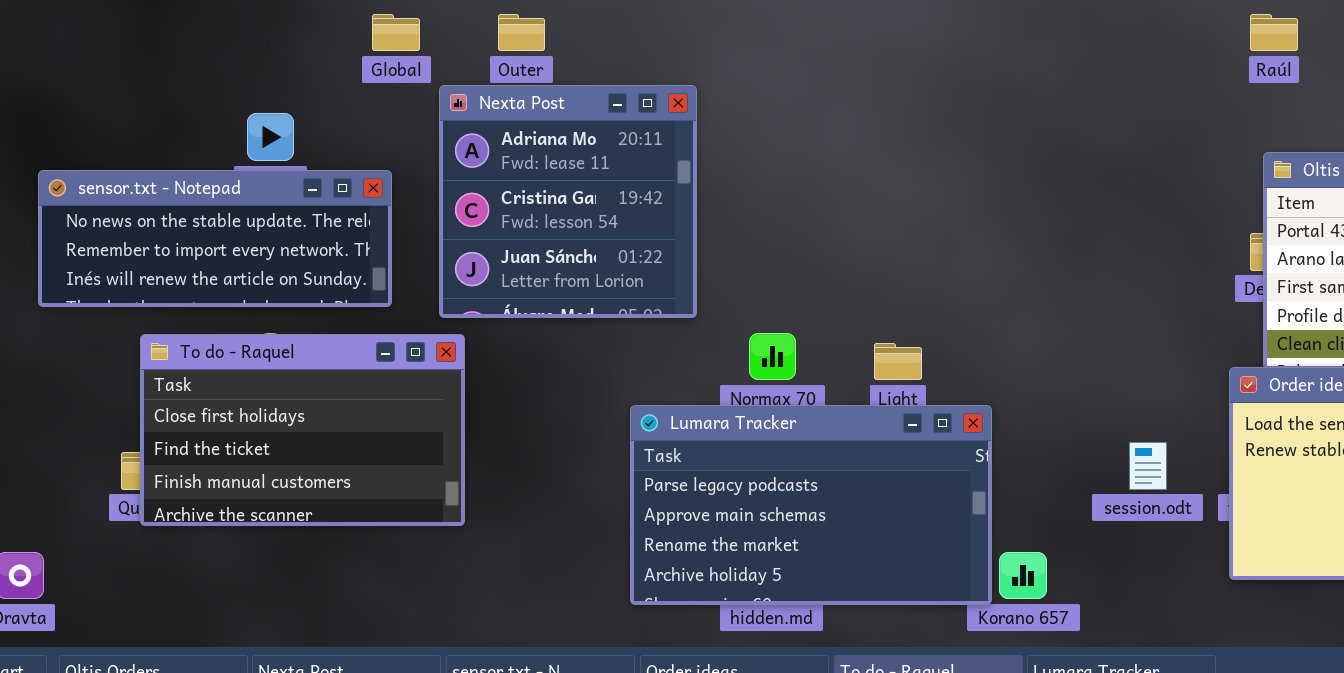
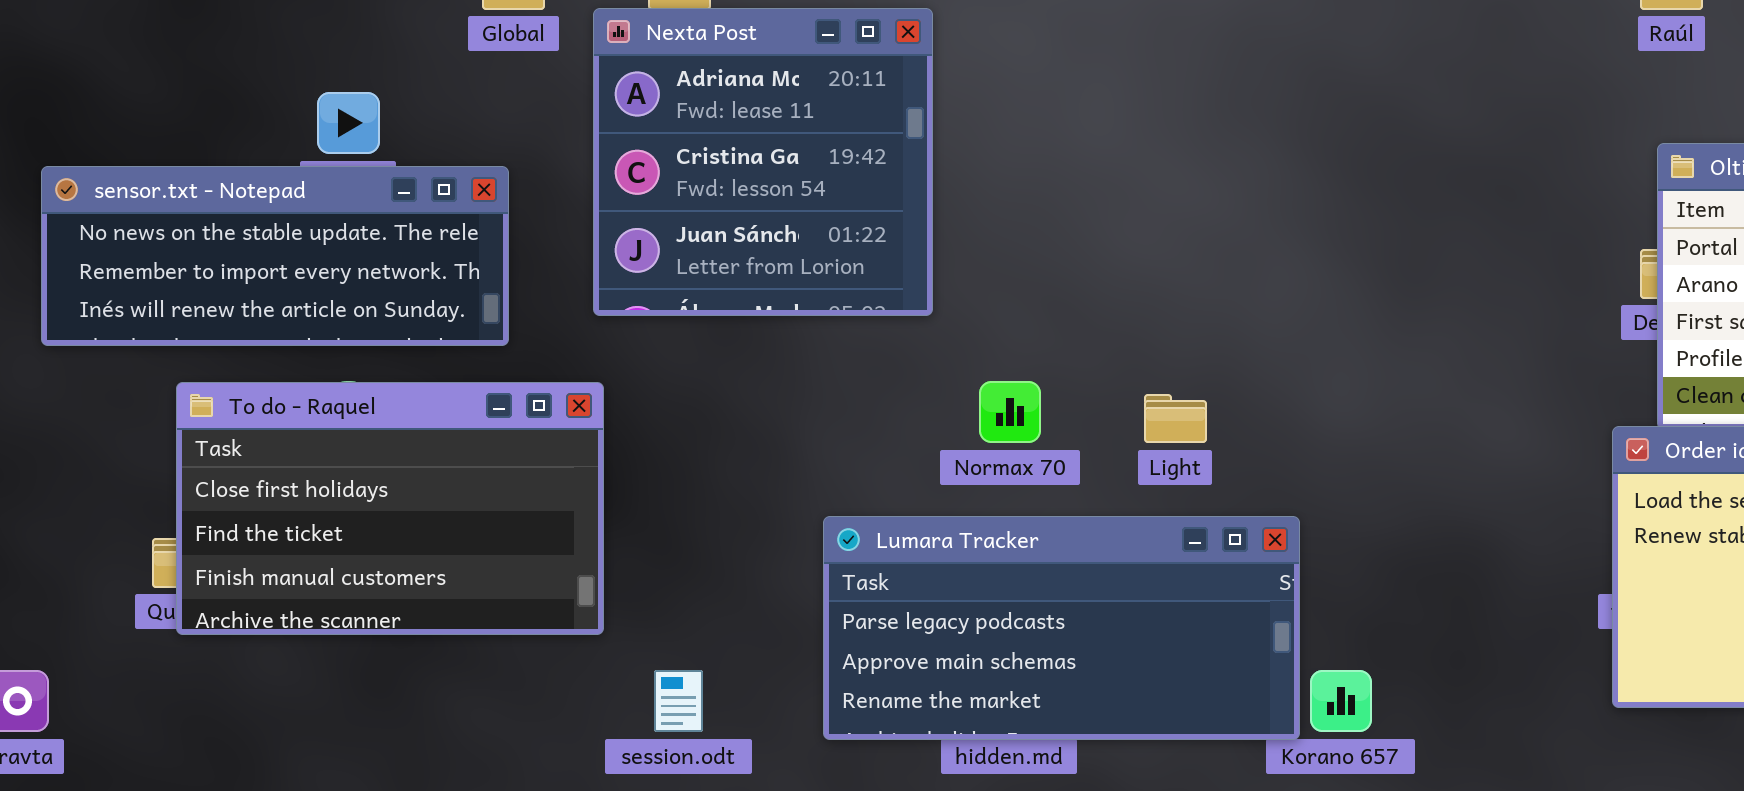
Nexta Post: [439,85,697,318] -> [593,8,933,316], moved
Lumara Tracker: [630,405,992,605] -> [823,516,1300,740], resized
session.odt: [1129,442,1167,490] -> [654,670,703,732], moved

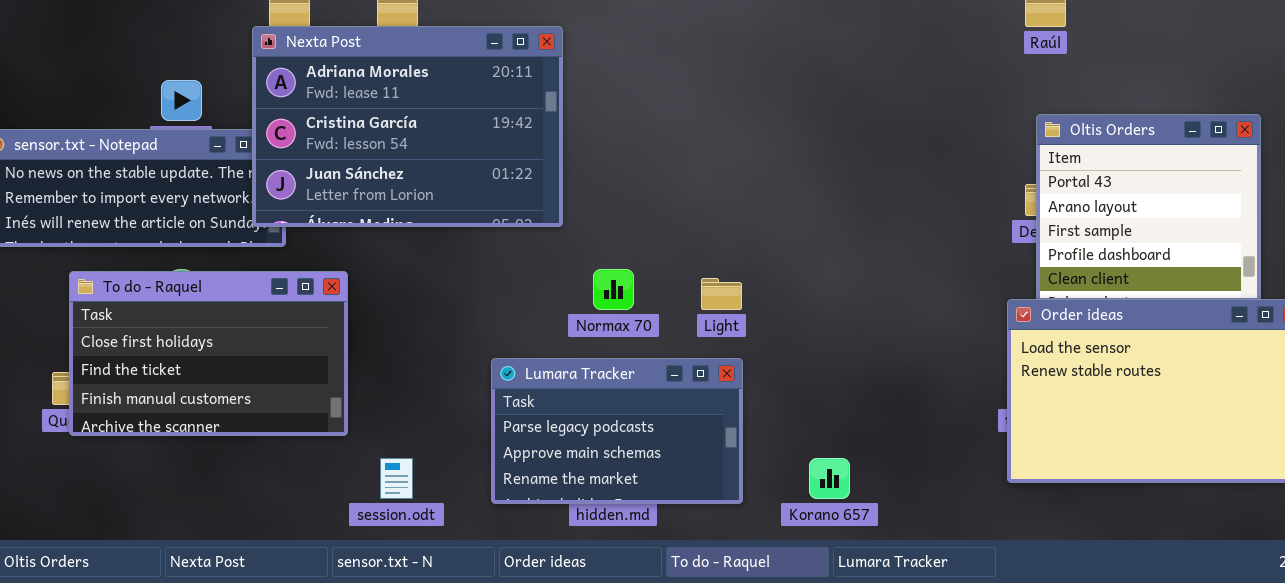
Nexta Post: [593,8,933,316] -> [252,26,563,227], resized
Lumara Tracker: [823,516,1300,740] -> [491,358,743,504], resized

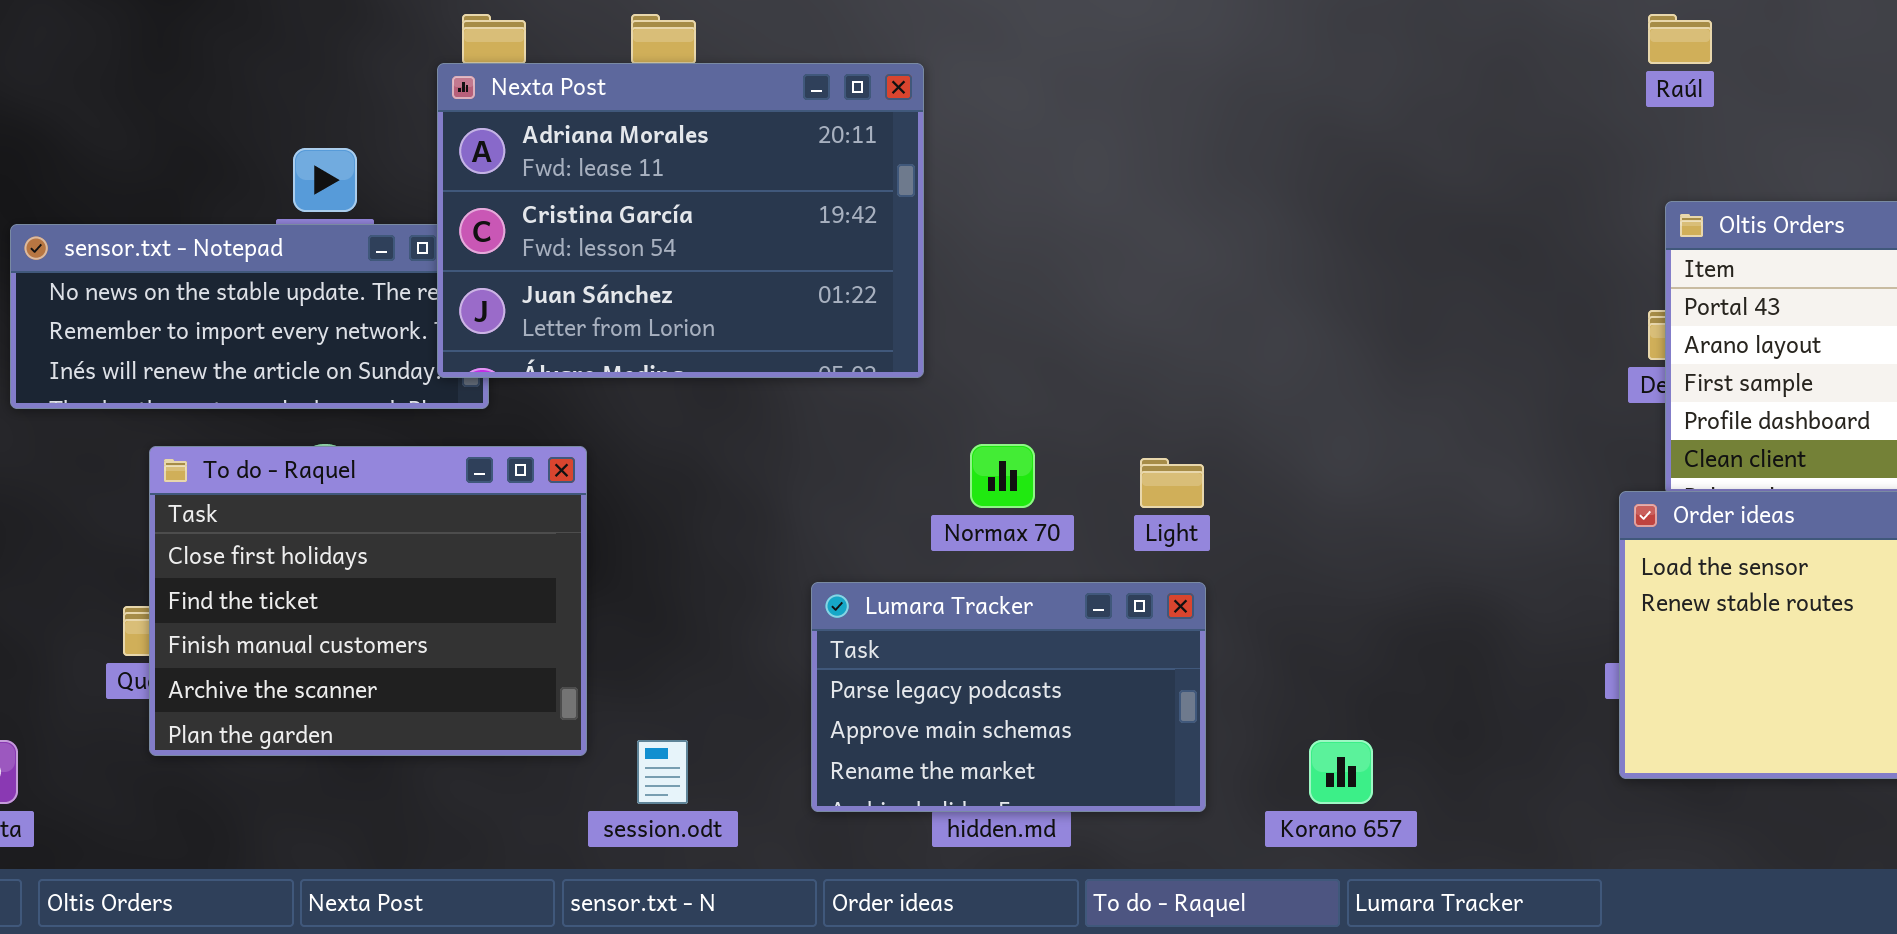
To do - Raquel: [69,271,348,436] -> [149,446,587,756], resized

